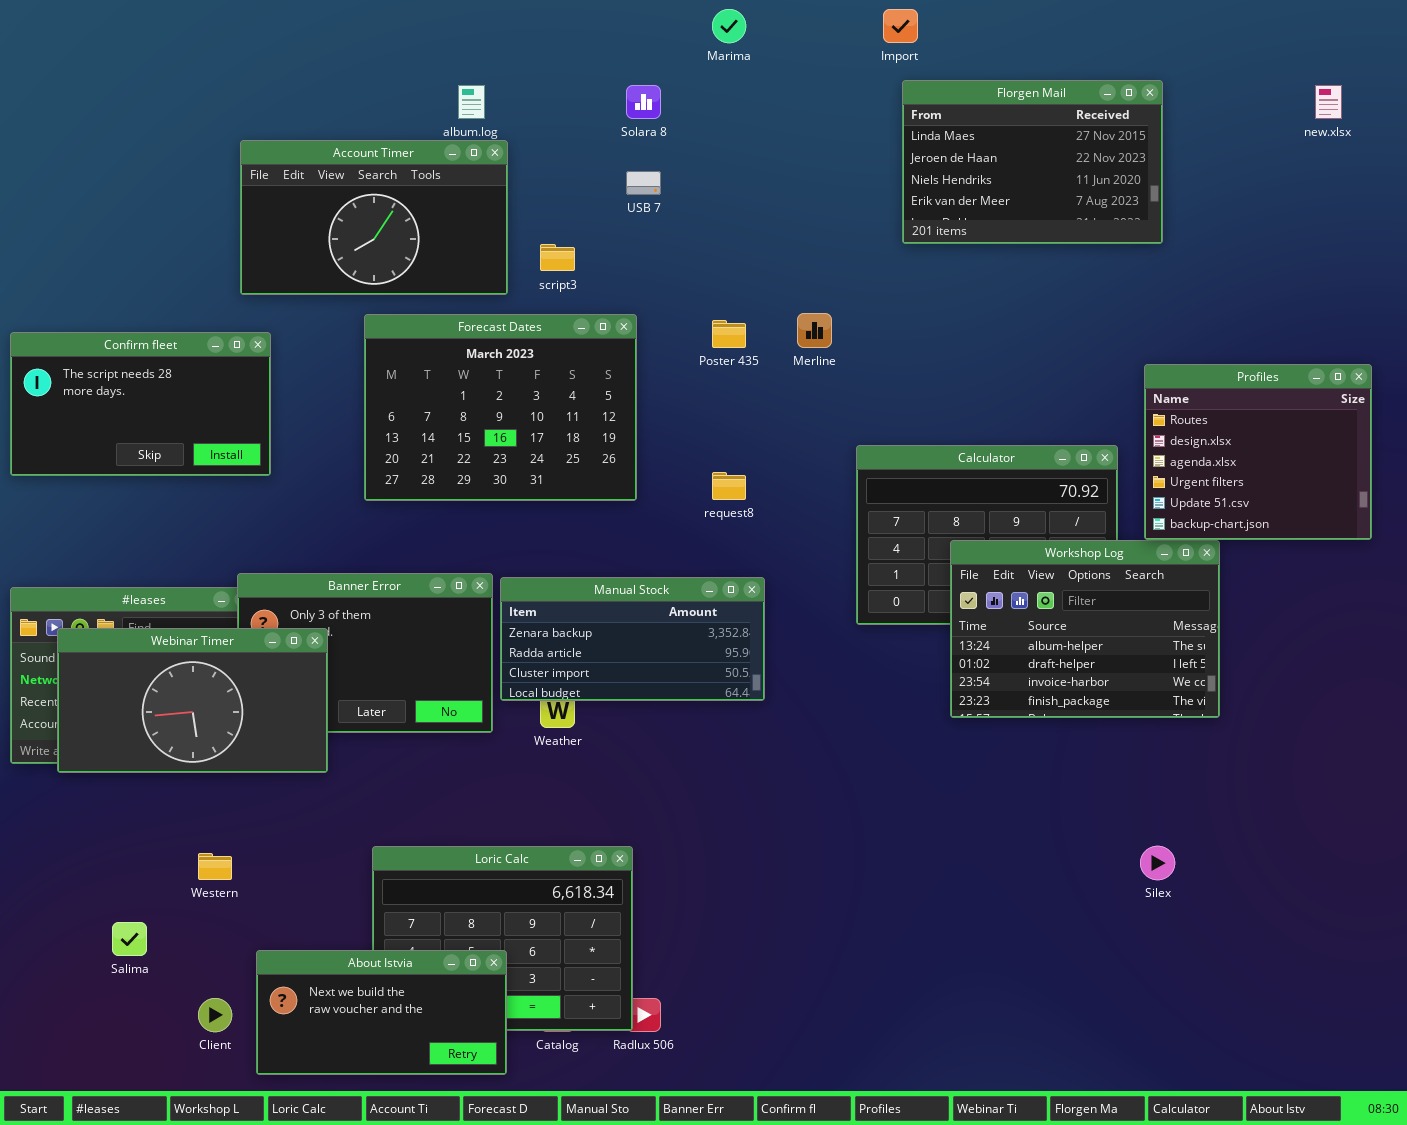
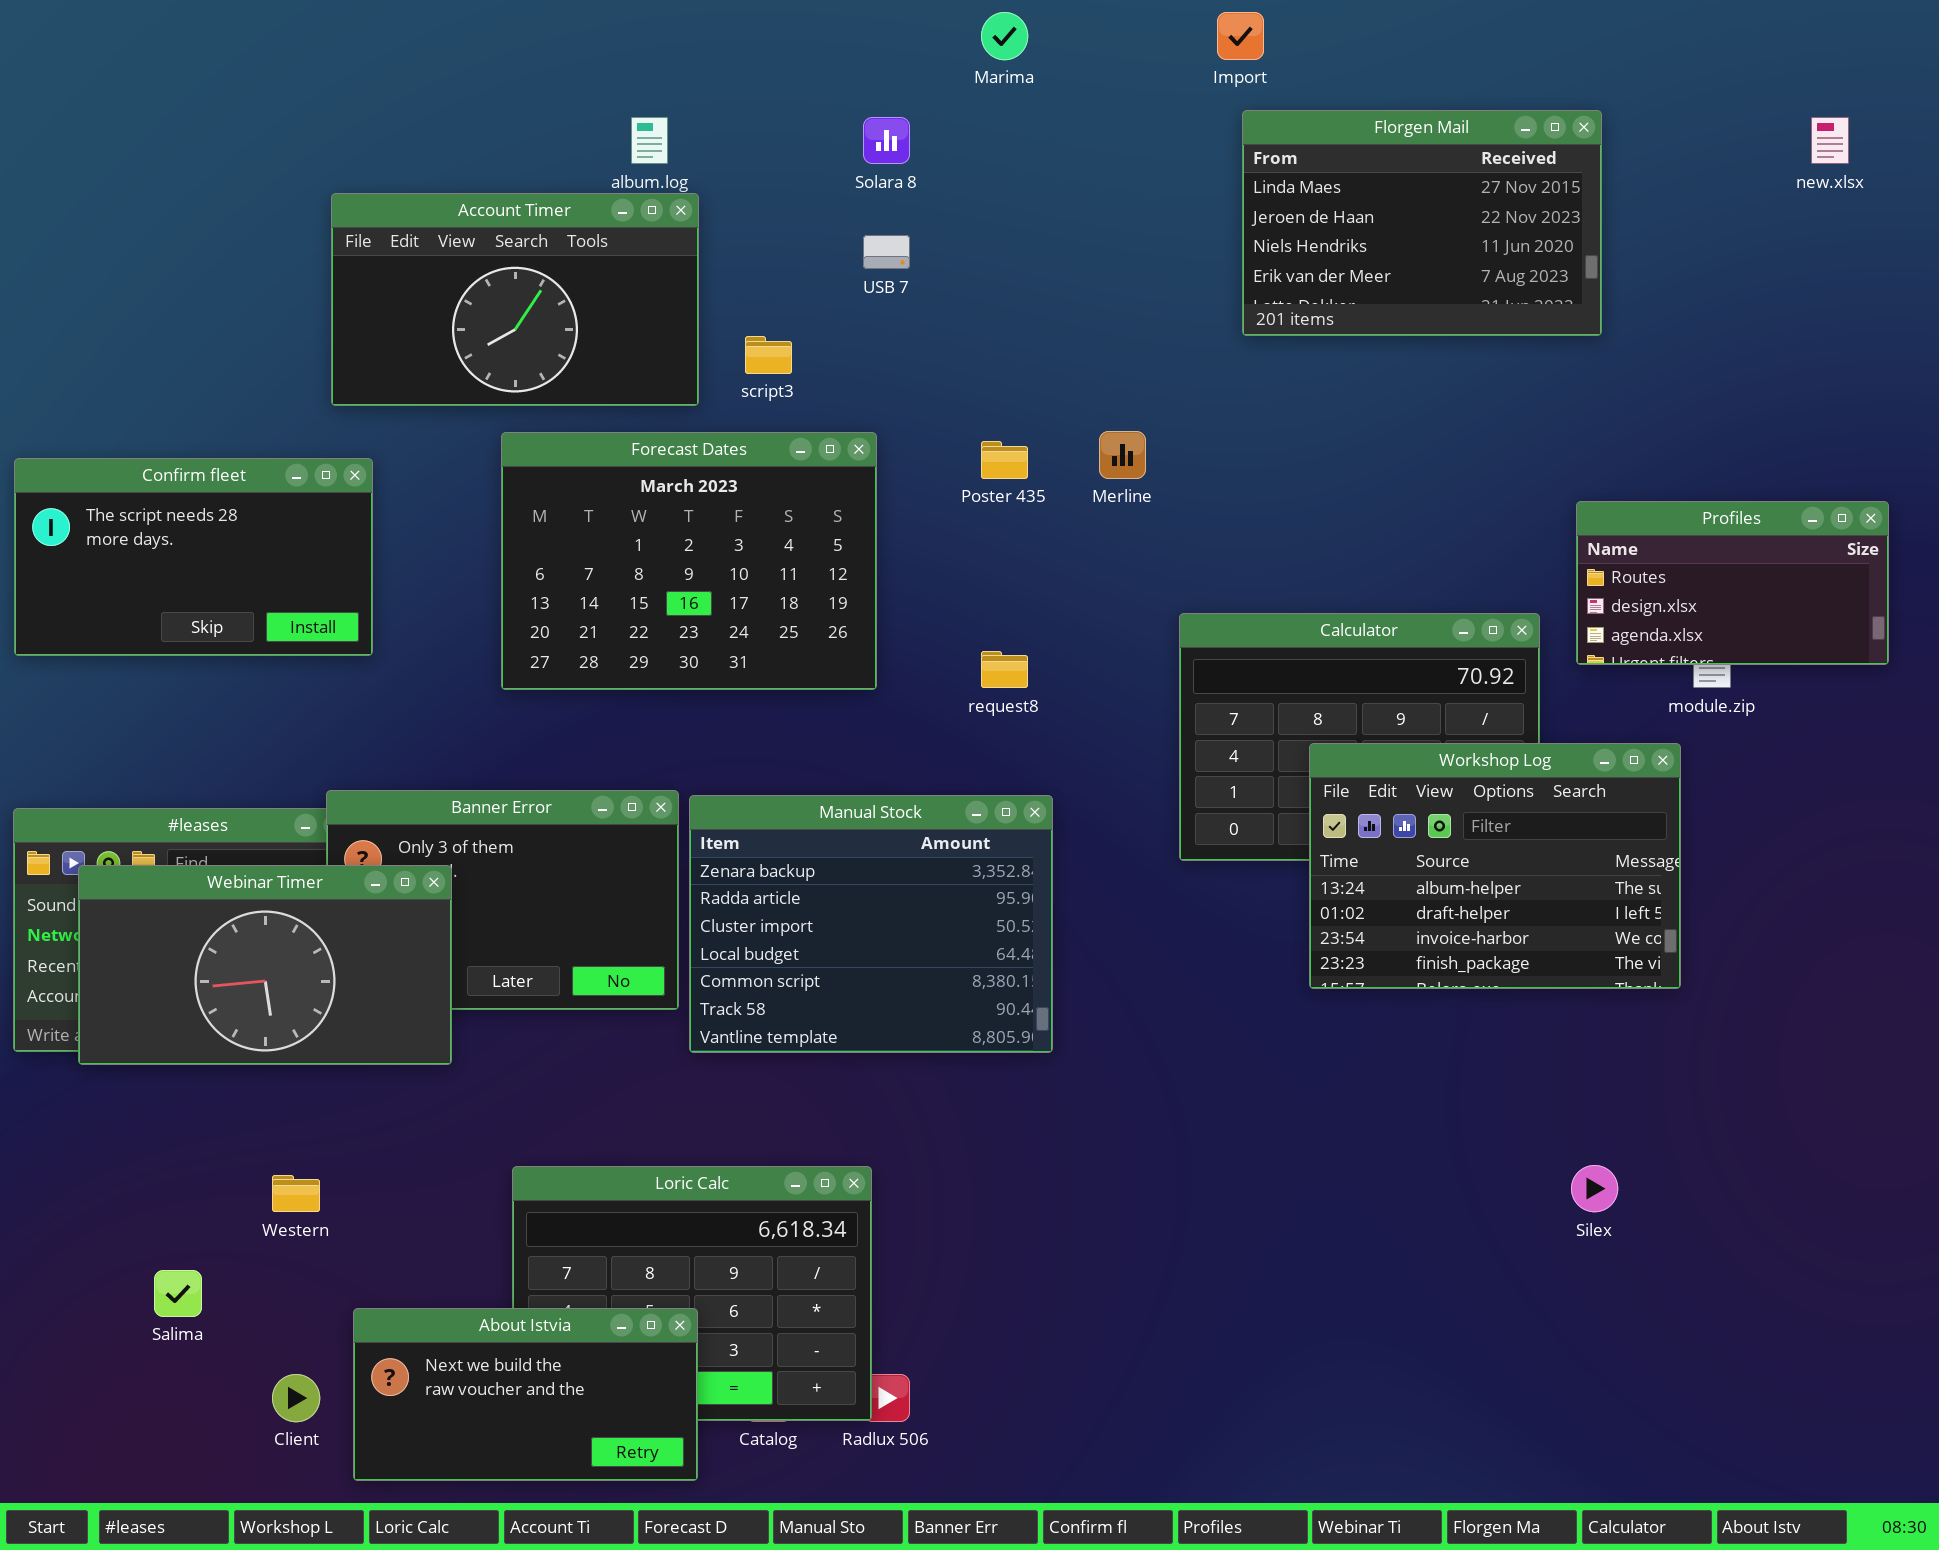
Profiles: [1144,364,1372,540] -> [1576,501,1889,665], resized
Manual Stock: [500,577,765,701] -> [689,795,1053,1053], resized

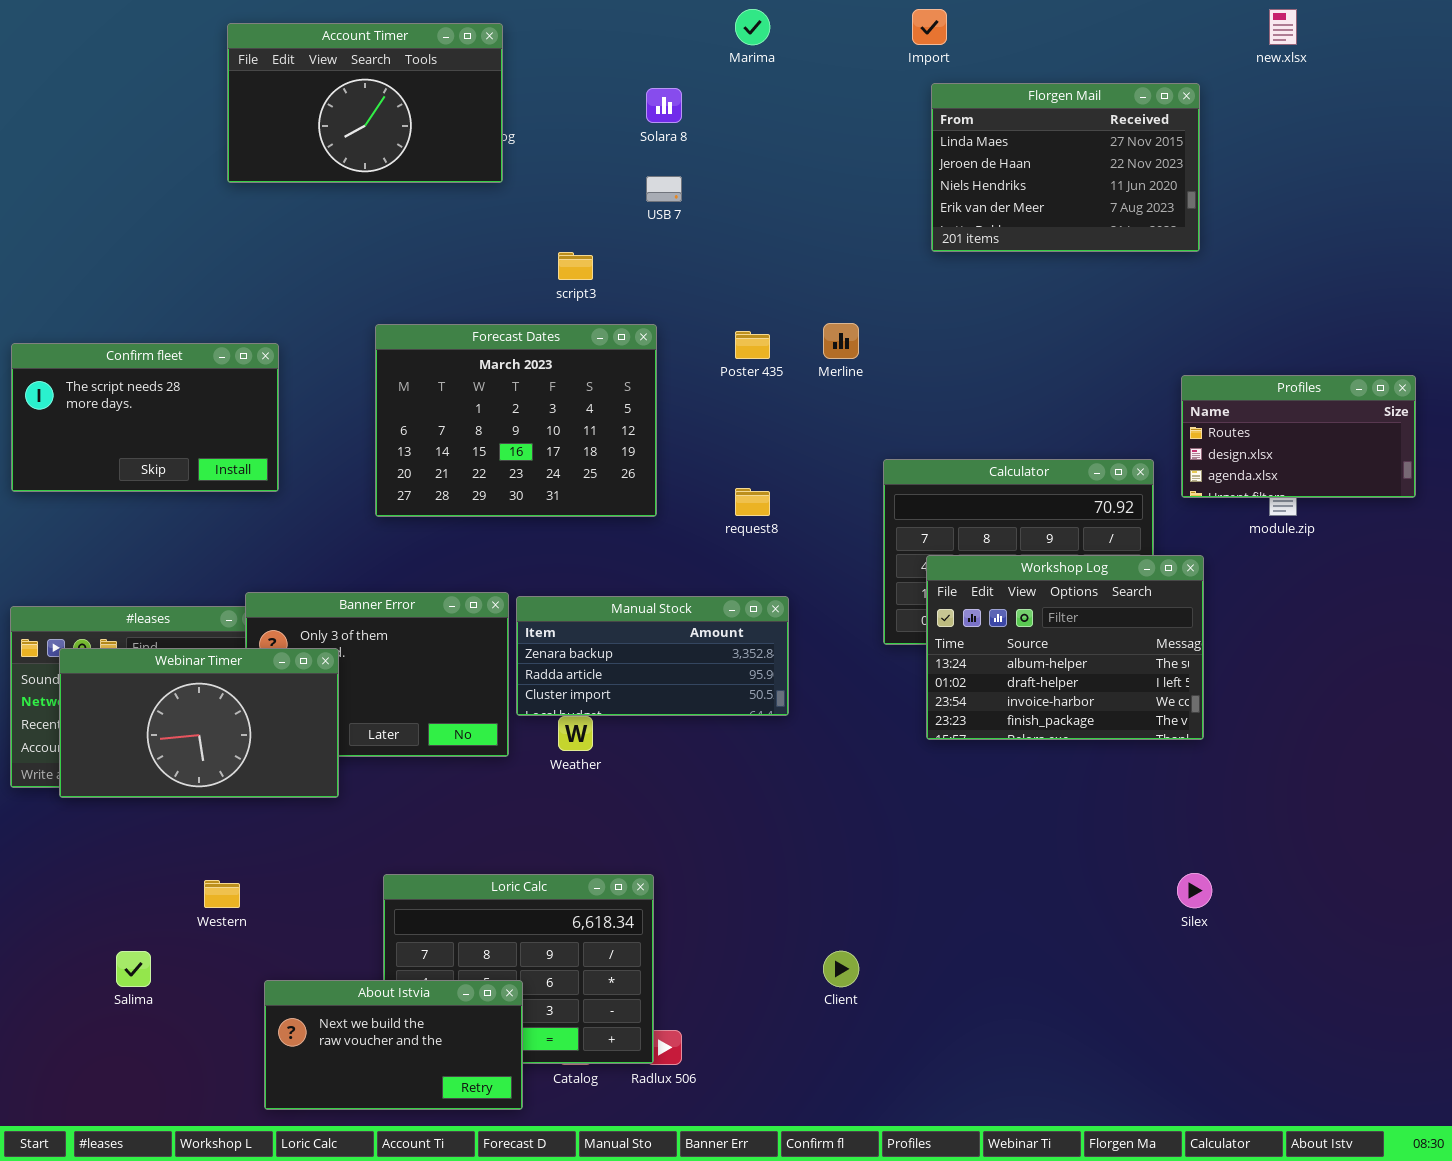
new.xlsx: [1811,117,1849,164] -> [1269,9,1297,45], moved
Account Timer: [331,193,699,406] -> [227,23,503,183], moved
Workshop Log: [1309,743,1681,989] -> [926,555,1204,740], moved
Manual Stock: [689,795,1053,1053] -> [516,596,789,716], resized
Client: [272,1374,320,1422] -> [823,951,859,987], moved

